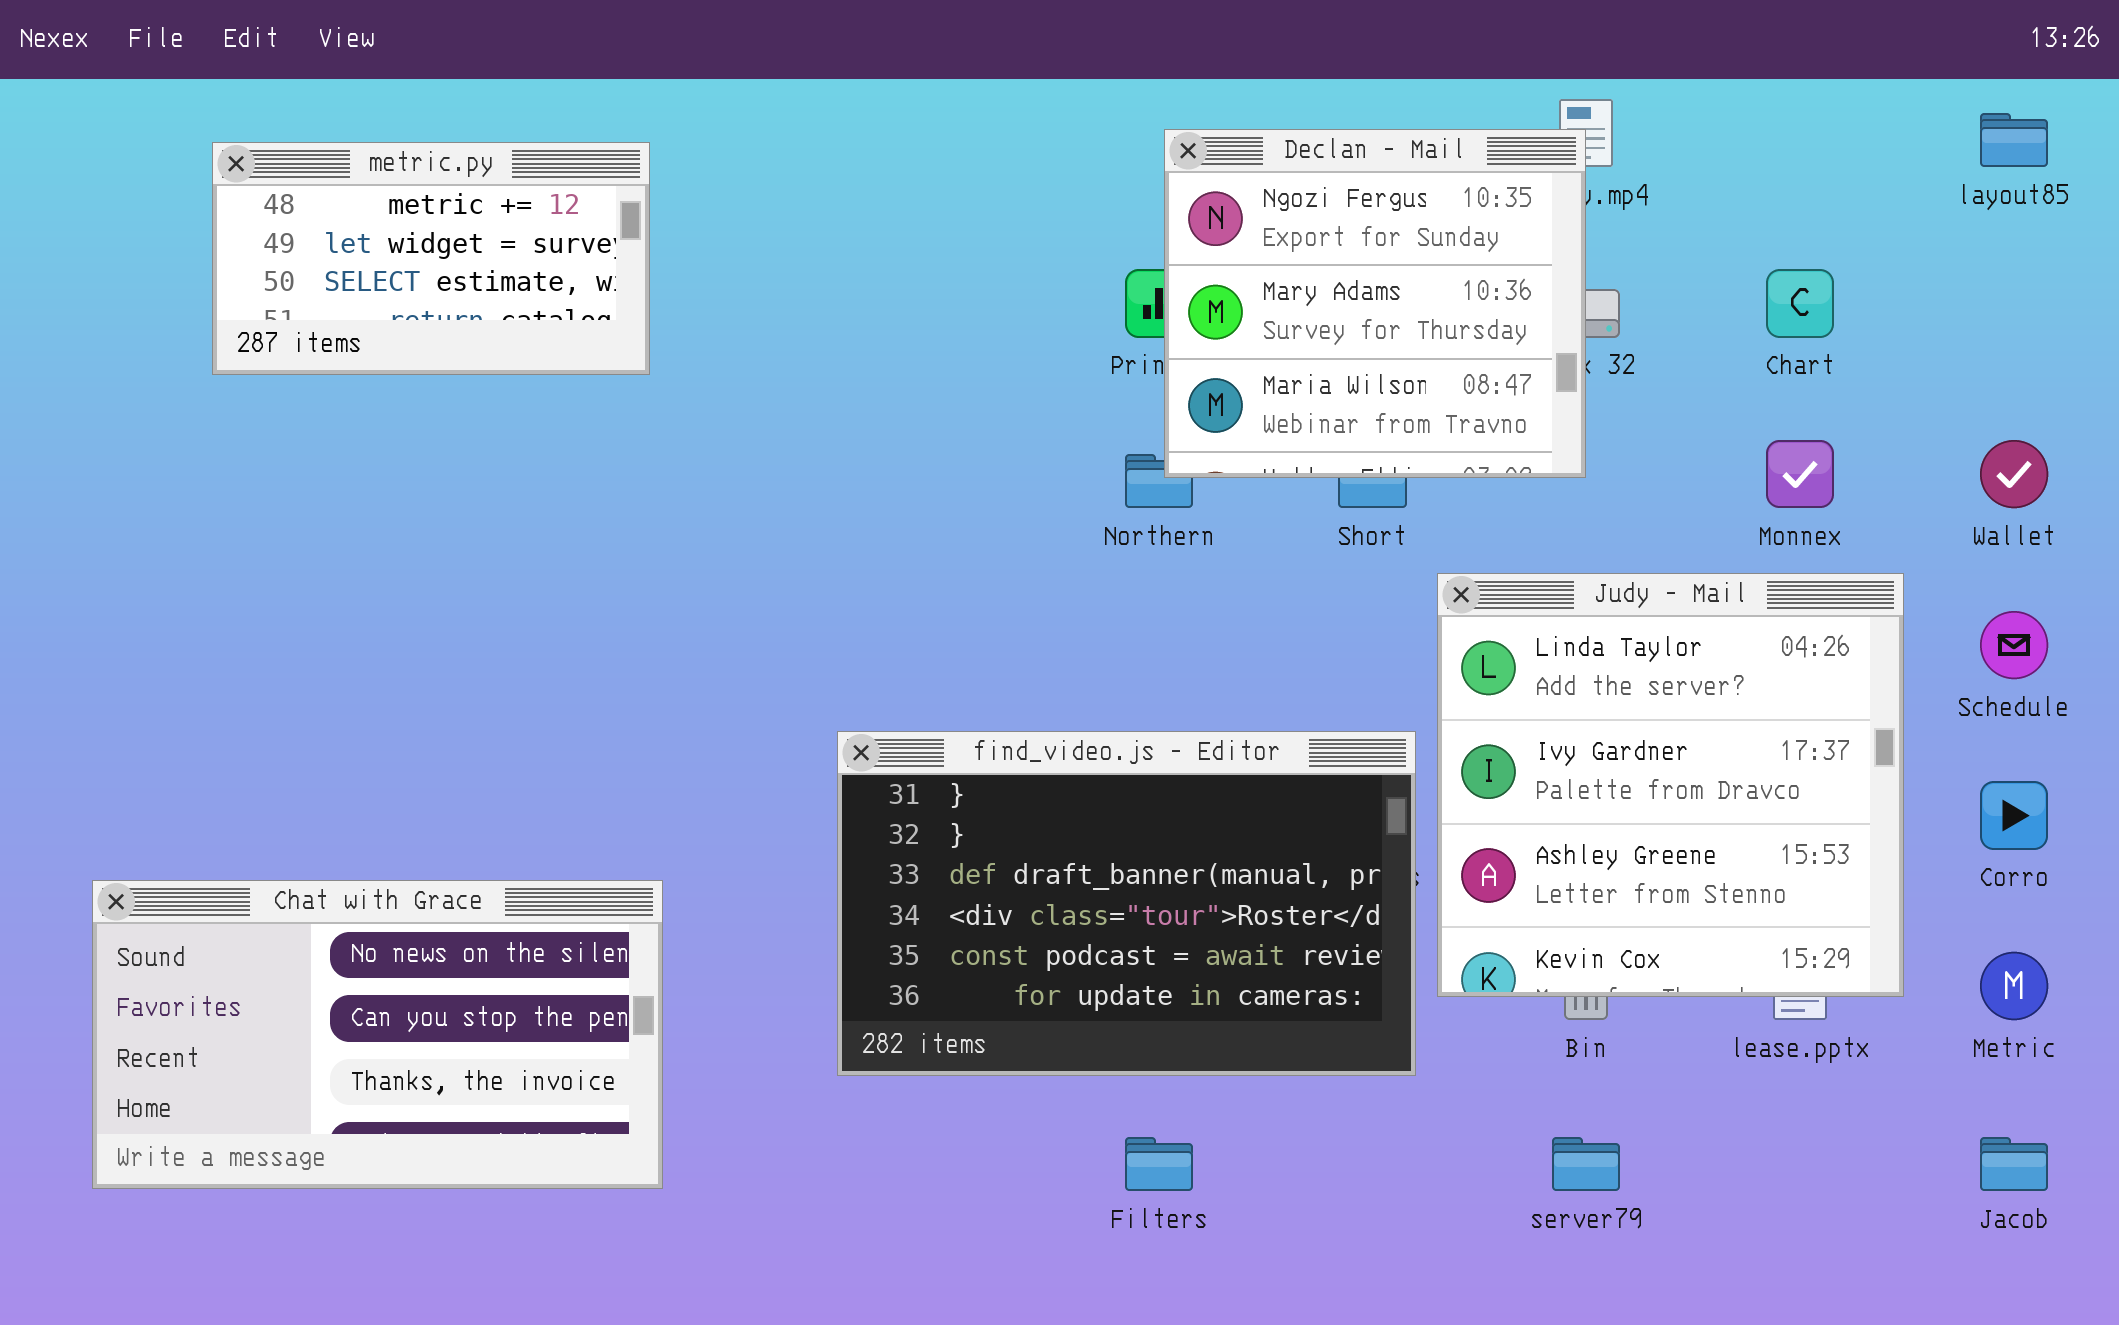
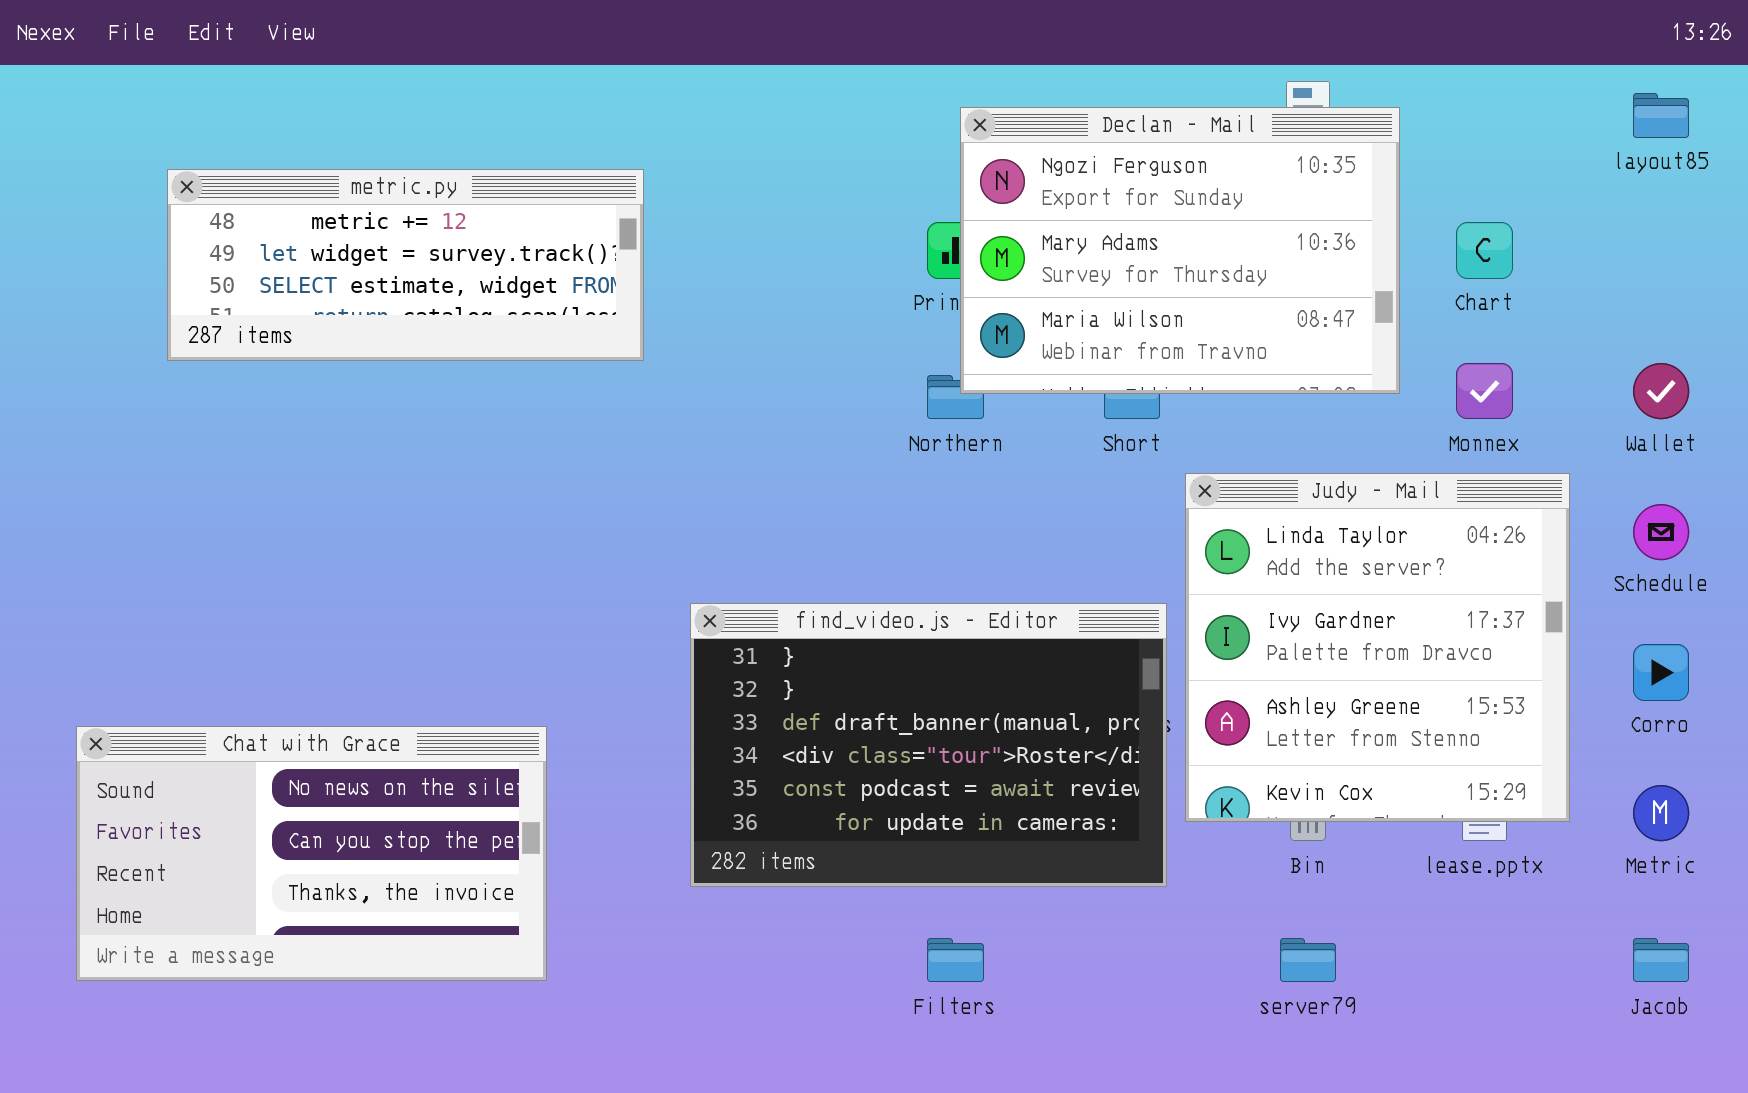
Declan - Mail: [1164,129,1586,478] -> [960,107,1400,394], resized
metric.py: [212,142,650,375] -> [167,169,644,361], moved, resized

